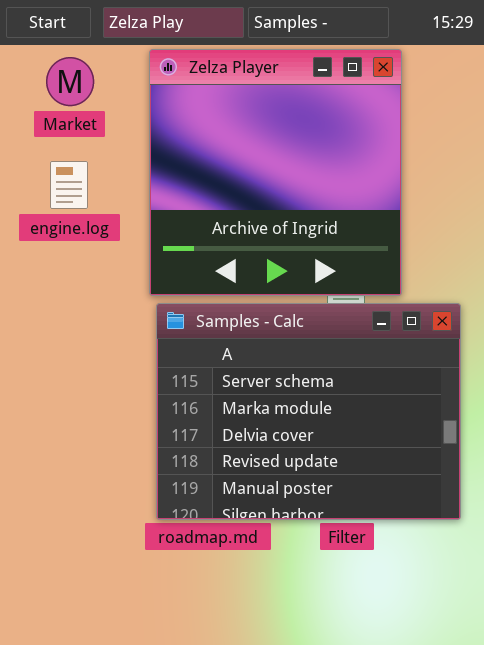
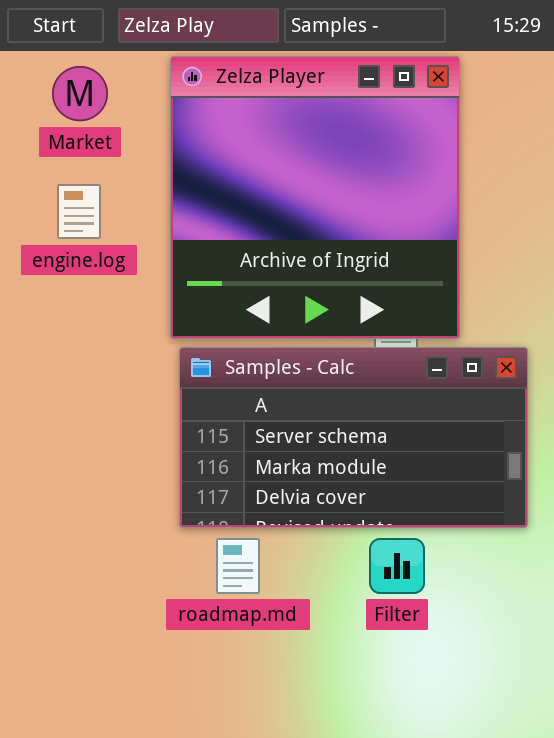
Samples - Calc: [156,303,461,520] -> [179,347,528,528], resized

